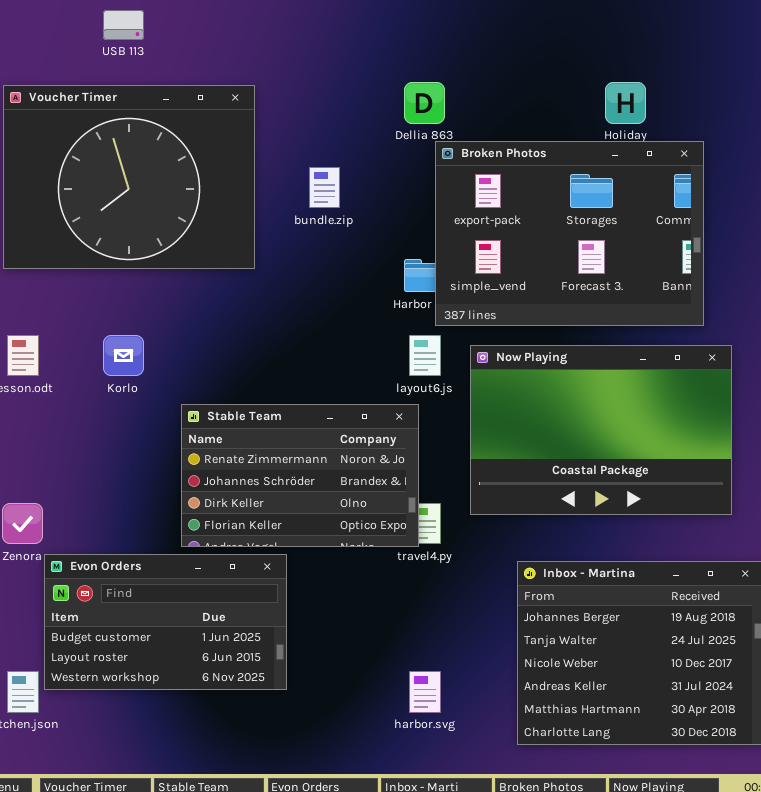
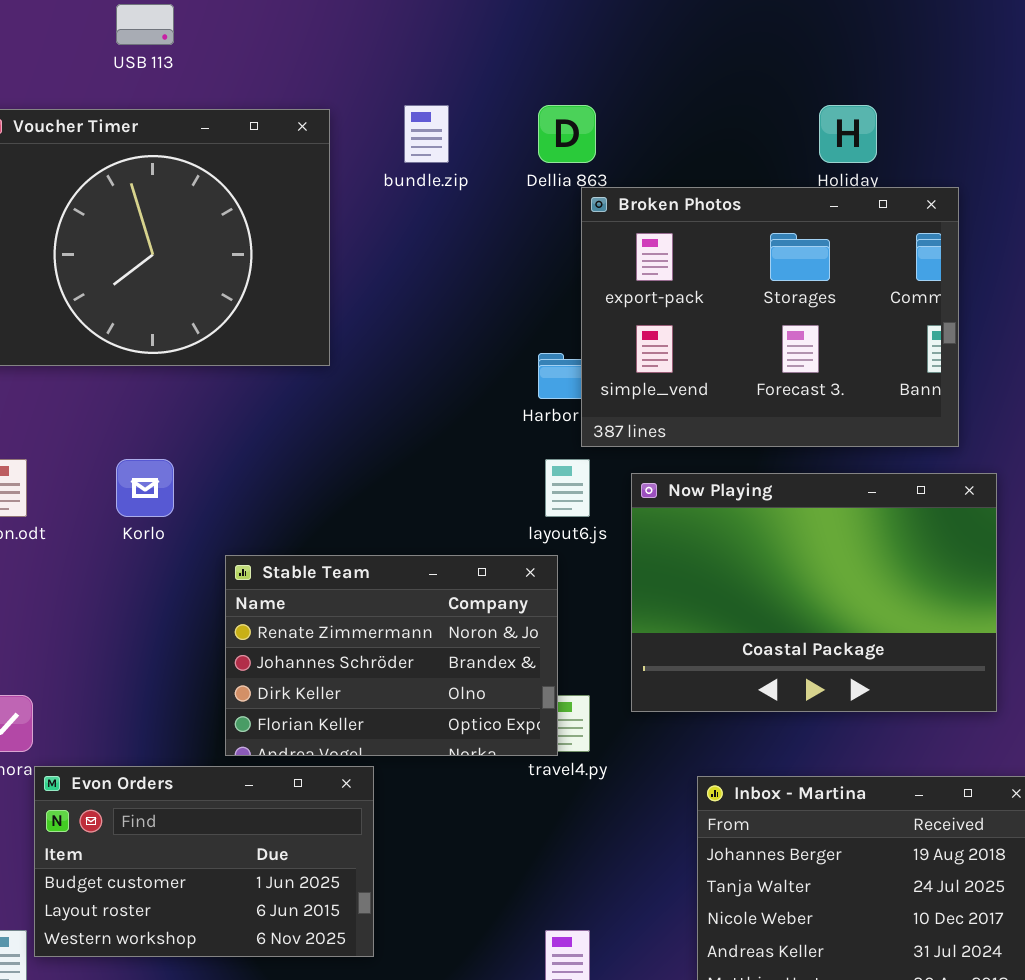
bundle.zip: [309,167,340,208] -> [404,105,449,163], moved

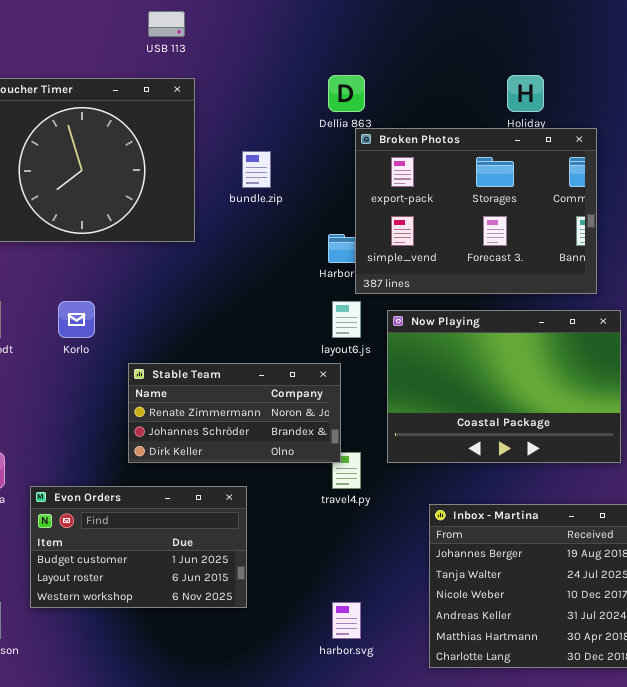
USB 113: [116,4,174,45] -> [148,11,185,37], moved
bundle.zip: [404,105,449,163] -> [242,151,271,188], moved
Stable Team: [225,555,558,756] -> [128,363,341,463], resized
Evon Orders: [34,766,374,957] -> [30,486,247,608], moved

